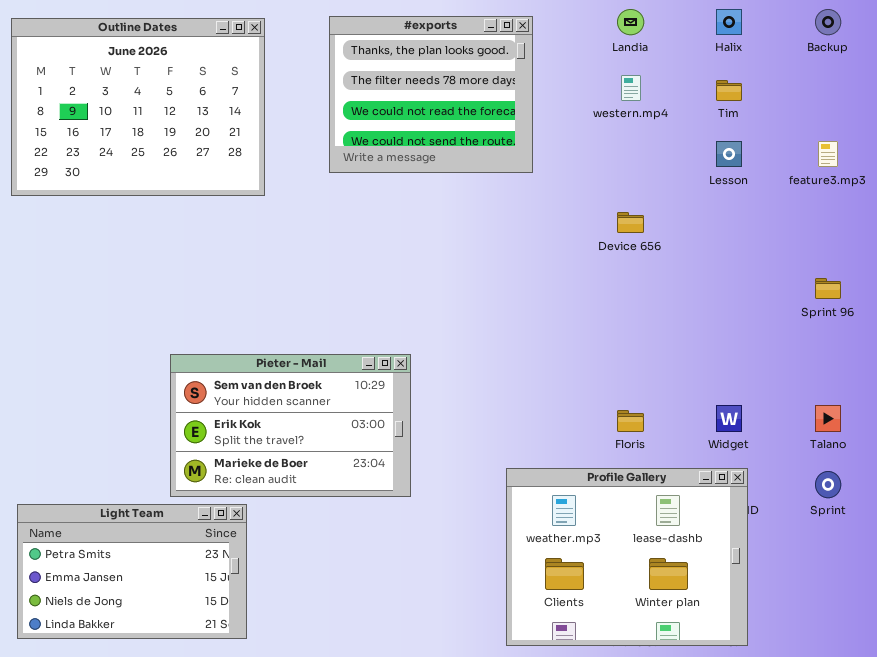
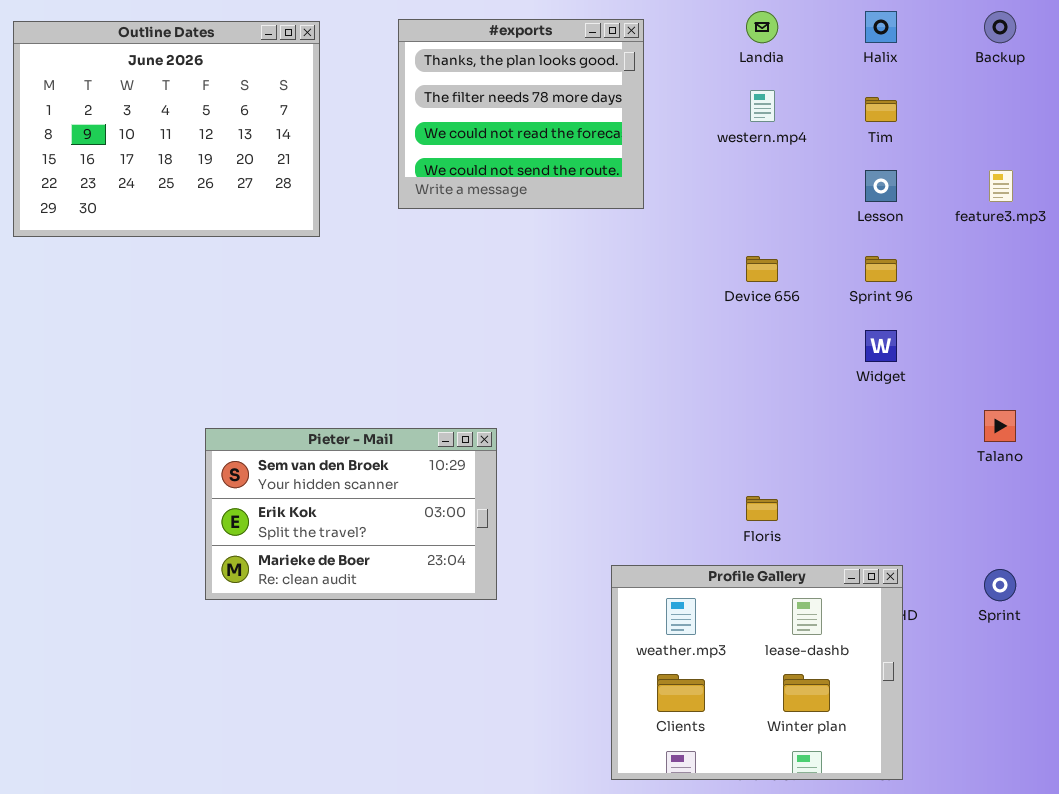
Sprint 96: [815,278,841,299] -> [865,256,897,282], moved
Widget: [716,405,742,432] -> [865,330,897,362], moved
Talano: [815,405,841,432] -> [984,410,1016,442], moved
Light Team: [17,504,247,639] -> none, closed

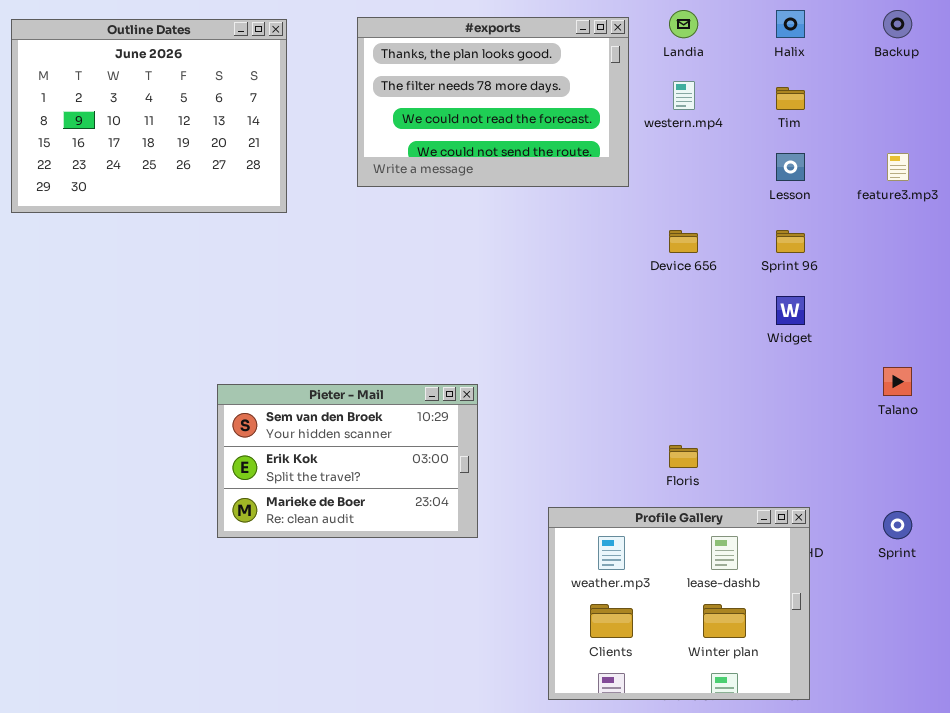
#exports: [398,19,644,209] -> [357,17,629,187], resized
Pieter - Mail: [205,428,497,600] -> [217,384,478,538], moved

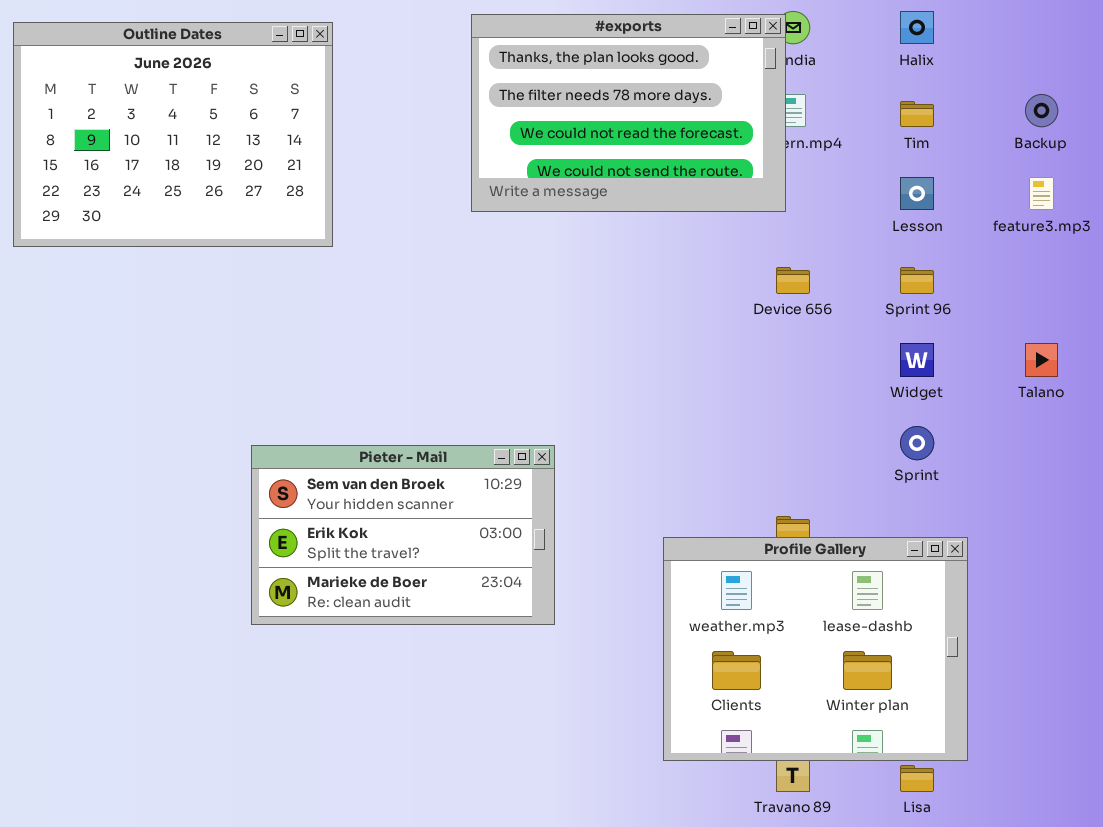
Backup: [883,10,912,38] -> [1025,94,1058,127], moved
#exports: [357,17,629,187] -> [471,14,786,212], moved
Talano: [883,367,912,396] -> [1025,343,1058,377], moved
Profile Gallery: [548,507,810,700] -> [663,537,968,761], moved
Sprint: [883,511,912,539] -> [900,426,934,460], moved

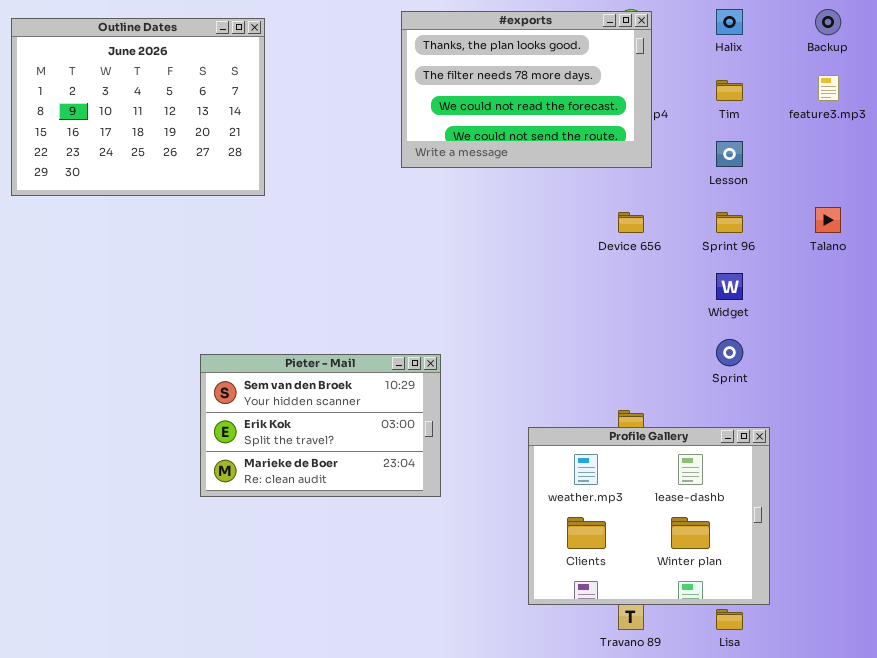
#exports: [471,14,786,212] -> [401,11,652,168], moved
Backup: [1025,94,1058,127] -> [815,9,841,35], moved
feature3.mp3: [1029,177,1054,210] -> [818,75,839,101], moved
Talano: [1025,343,1058,377] -> [815,207,841,233], moved

